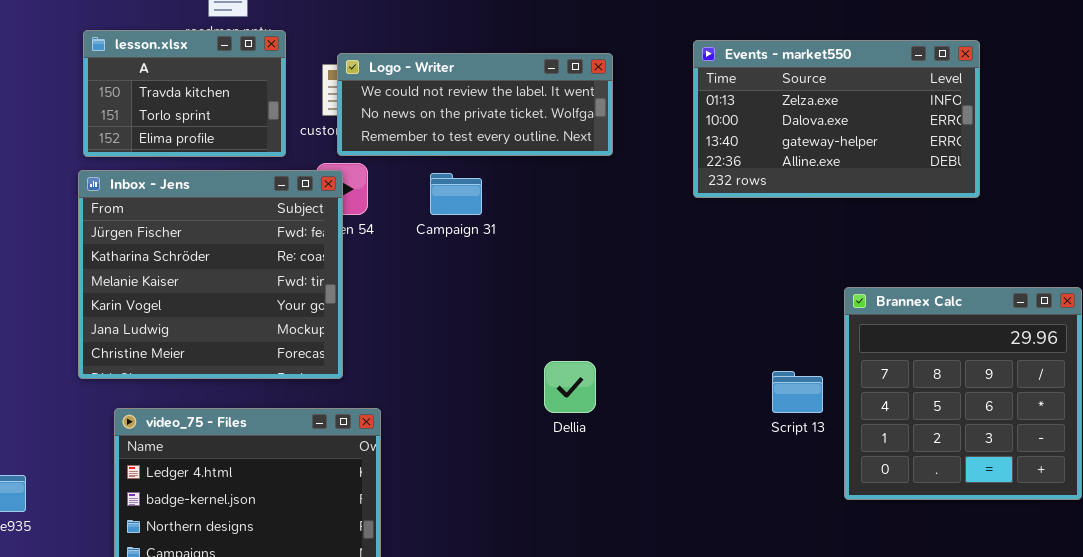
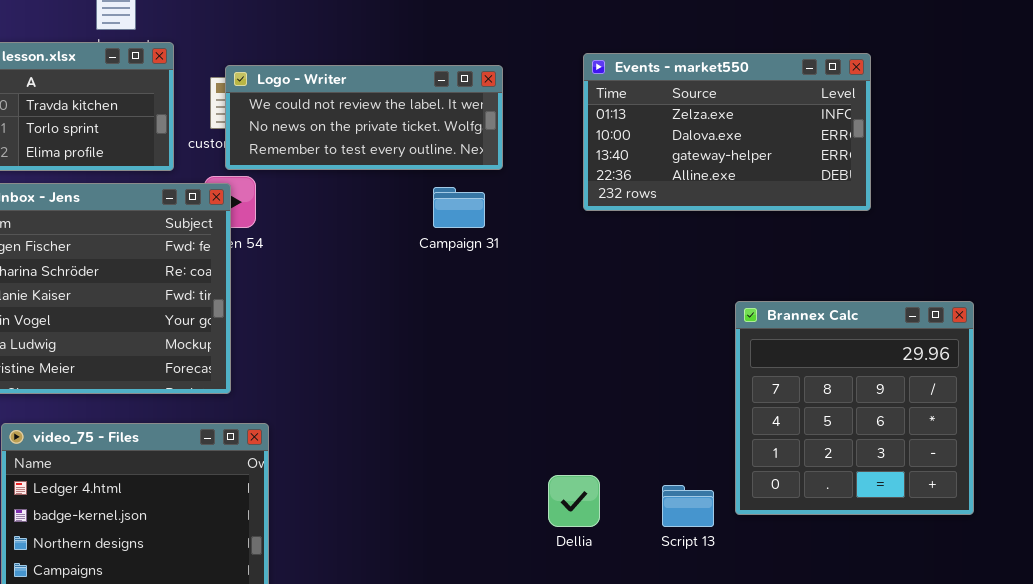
Campaign 31: [430,173,482,215] -> [433,187,485,228], moved
Dellia: [544,361,596,413] -> [548,475,600,527], moved
Script 13: [772,371,823,413] -> [662,485,714,527], moved

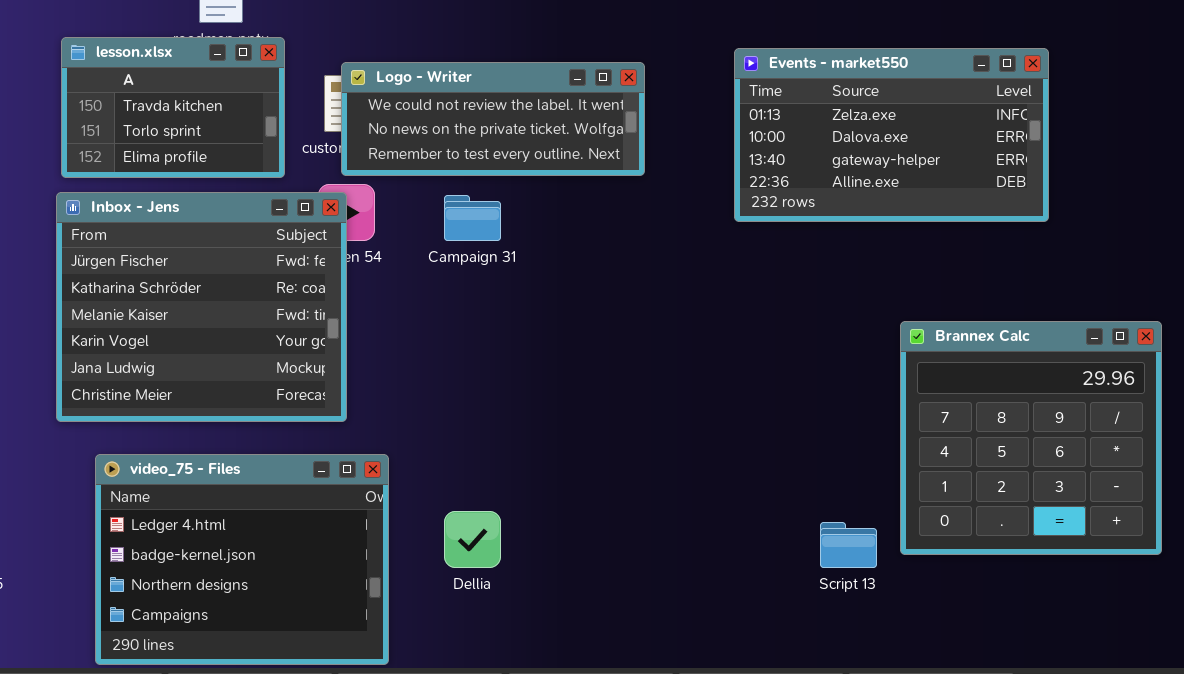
Campaign 31: [433,187,485,228] -> [444,195,501,241], moved
Dellia: [548,475,600,527] -> [444,511,501,568], moved

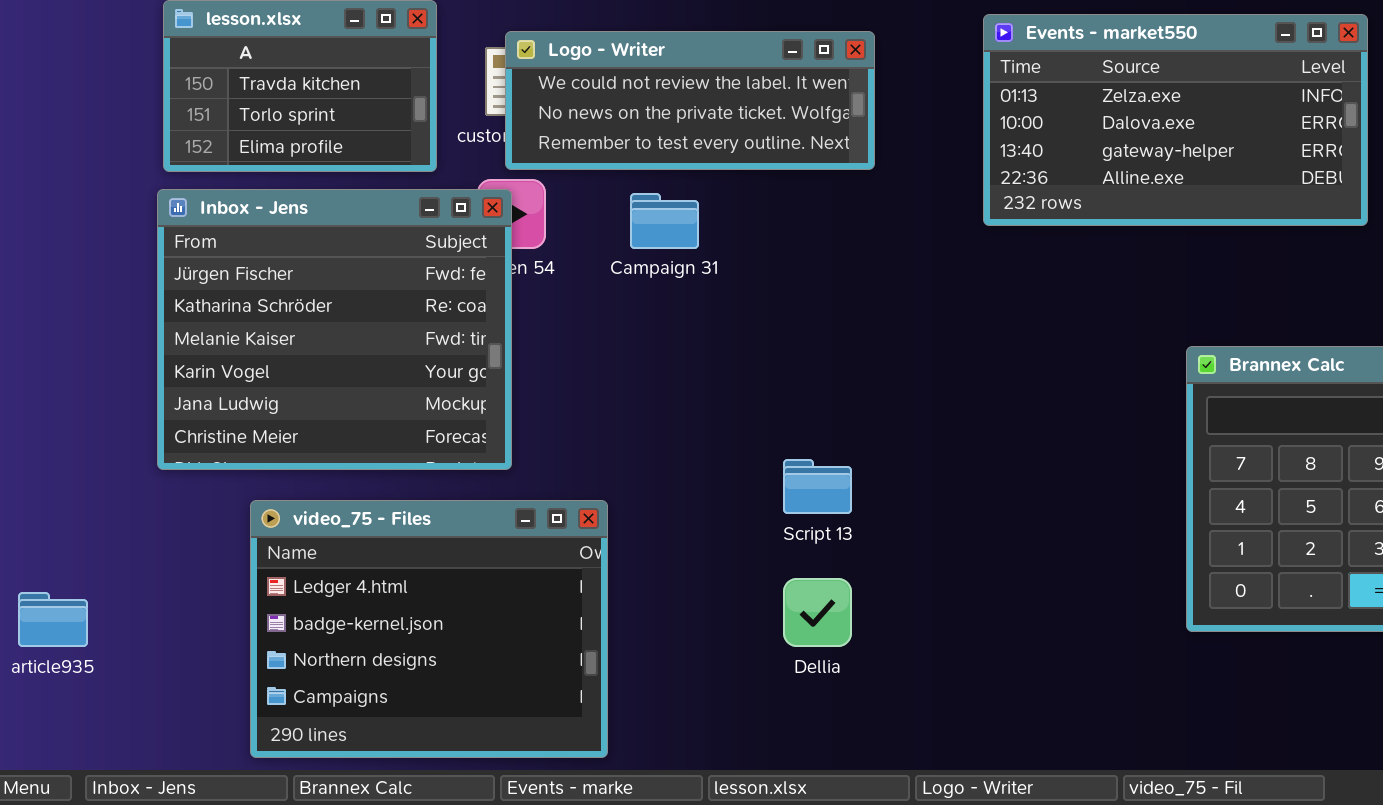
video_75 - Files: [95,454,389,665] -> [250,500,608,758], moved
Dellia: [444,511,501,568] -> [783,578,852,647], moved
Script 13: [820,522,877,568] -> [783,459,852,514], moved

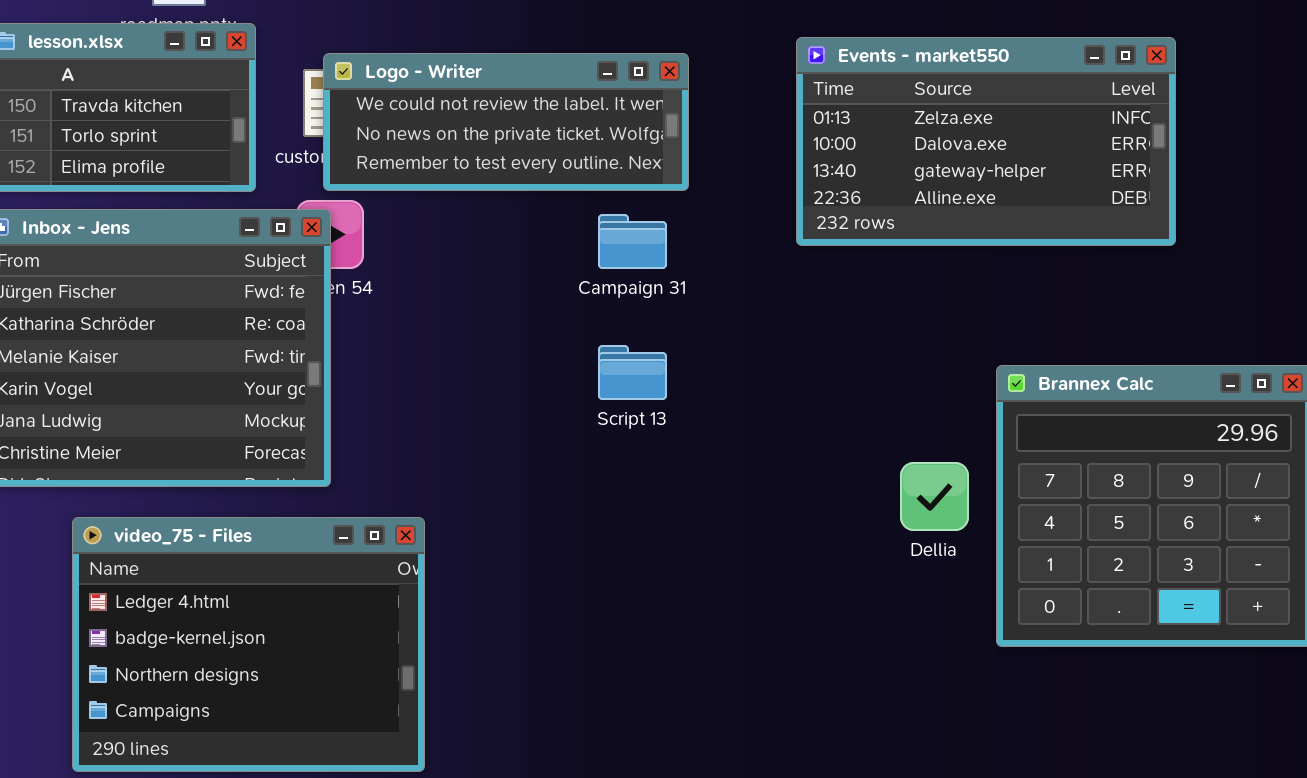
Campaign 31: [630,193,699,249] -> [598,214,667,269], moved
Script 13: [783,459,852,514] -> [598,345,667,400], moved
Dellia: [783,578,852,647] -> [900,462,969,531], moved

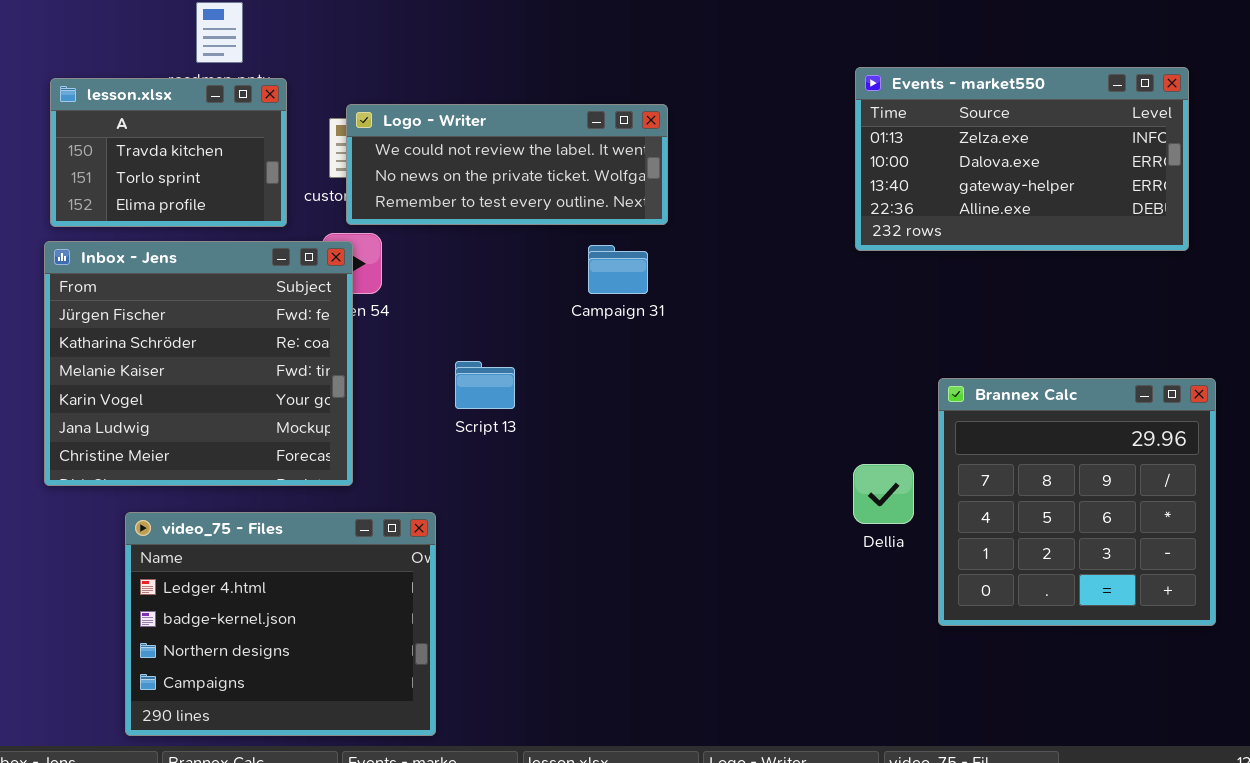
Events - market550: [796,37,1176,246] -> [855,67,1189,251], moved
Script 13: [598,345,667,400] -> [455,361,515,409], moved

